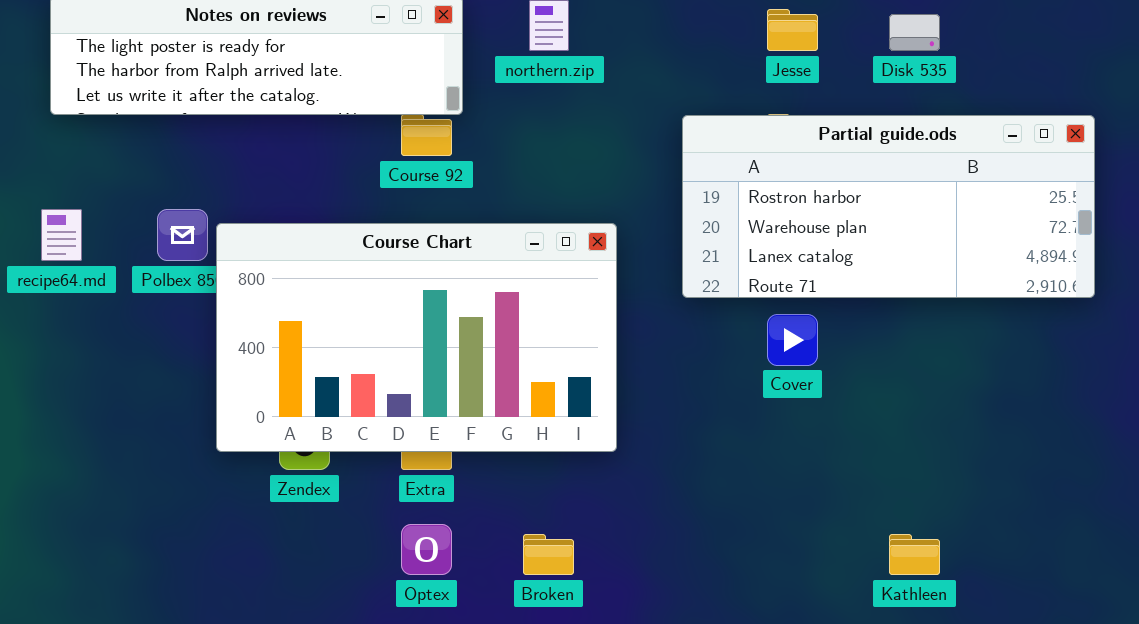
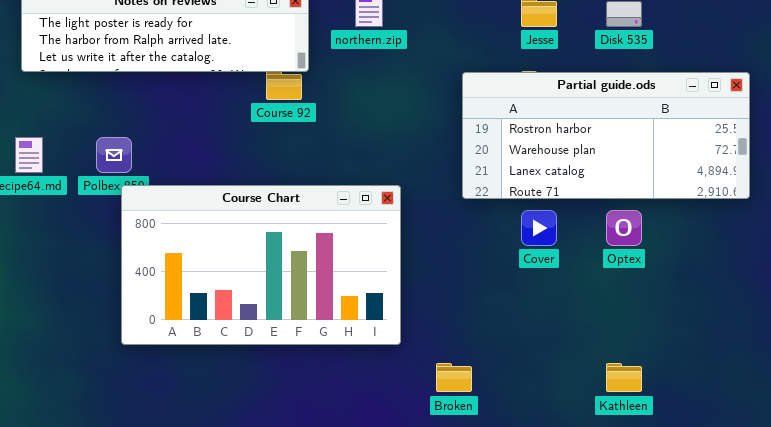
Course Chart: [216,223,617,452] -> [121,185,401,345], moved
Optex: [401,524,452,575] -> [606,210,642,246], moved
Broken: [523,534,574,575] -> [436,363,472,392], moved

